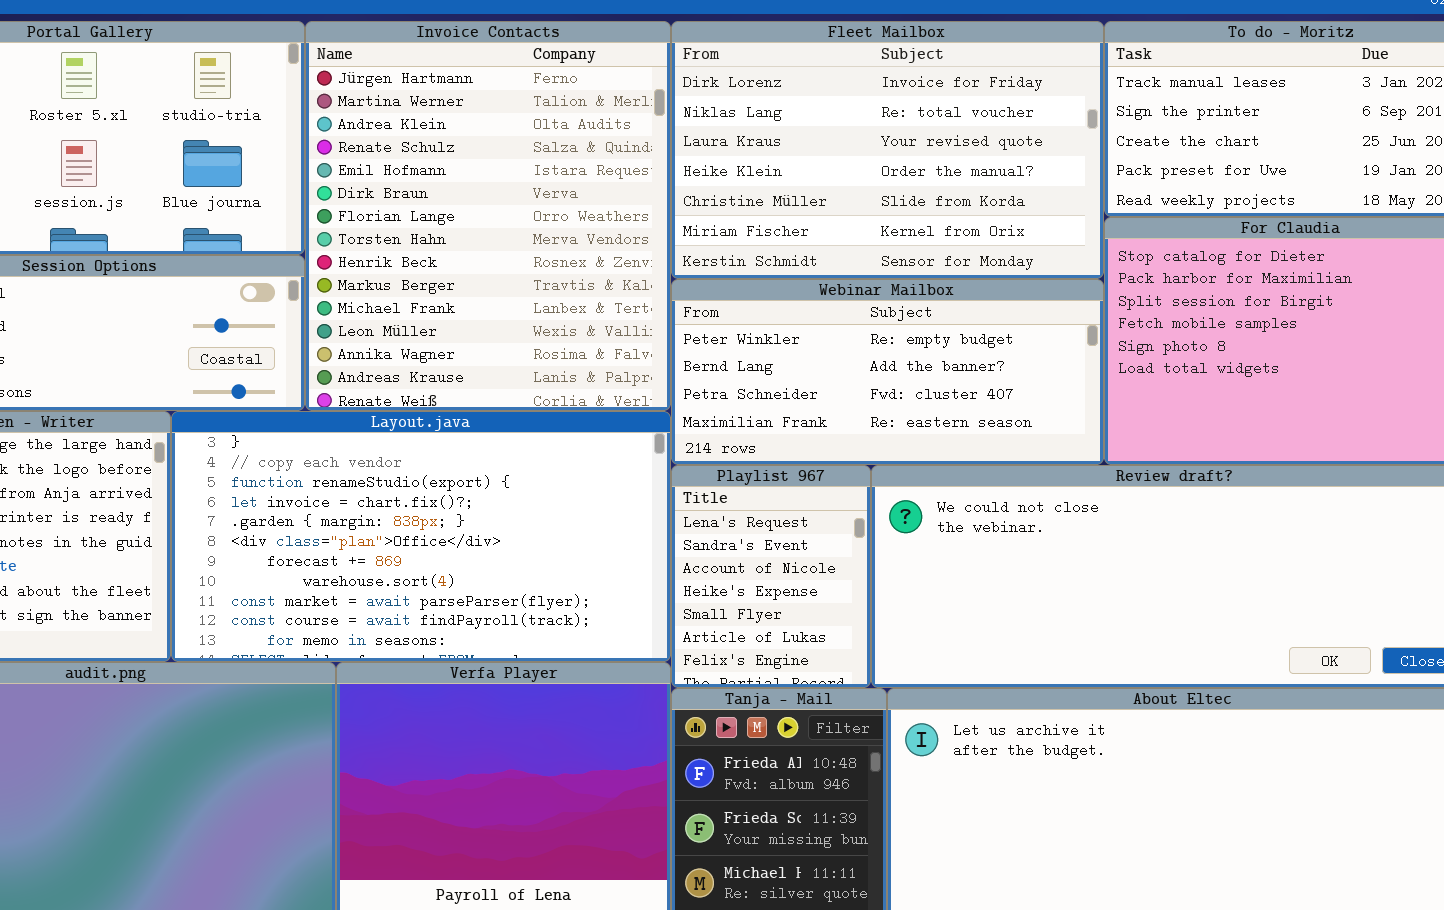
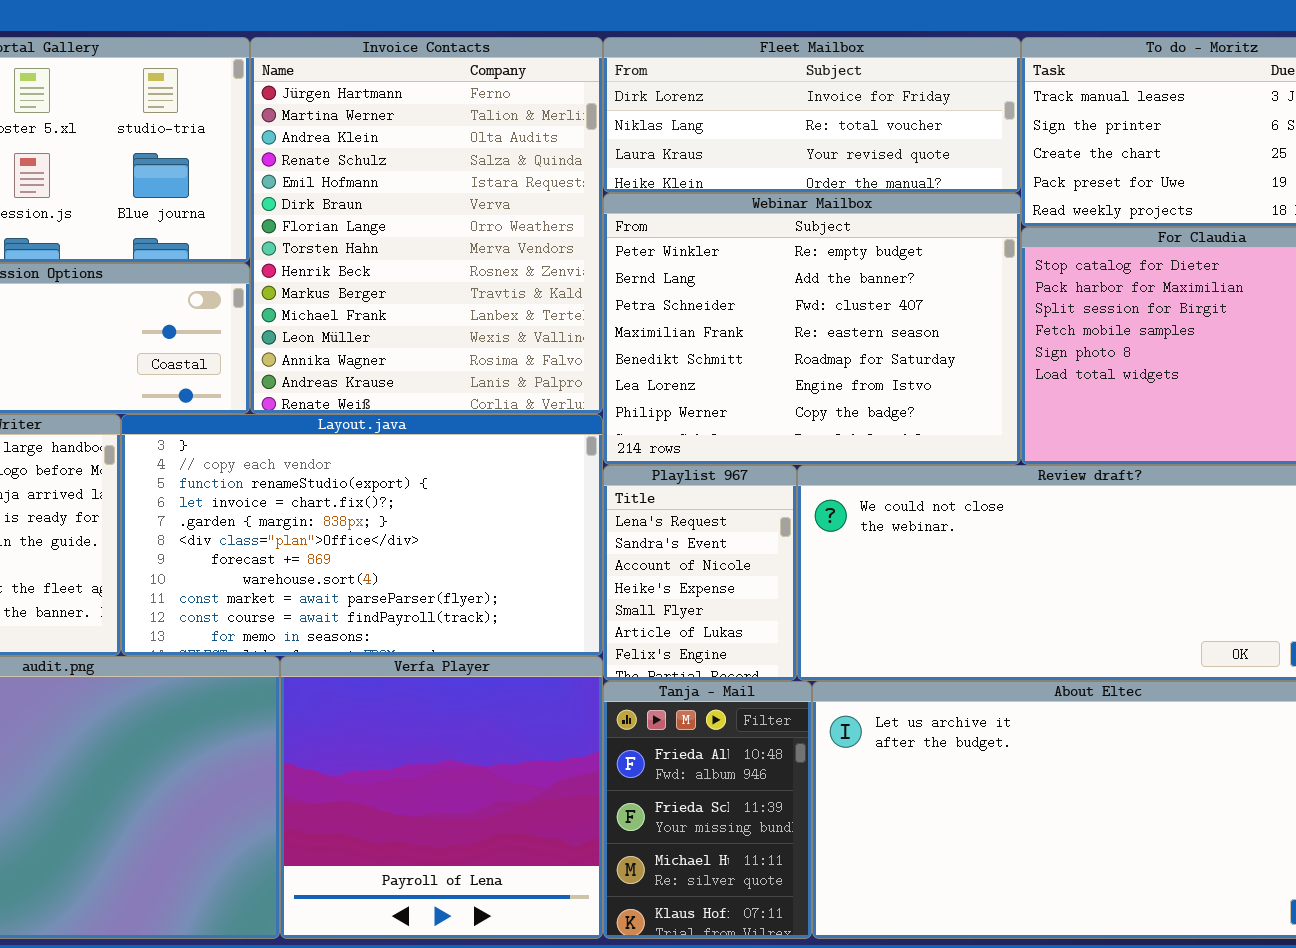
Fleet Mailbox: [671,21,1104,279] -> [603,37,1021,193], resized
Webinar Mailbox: [671,279,1104,465] -> [603,193,1021,465], resized

